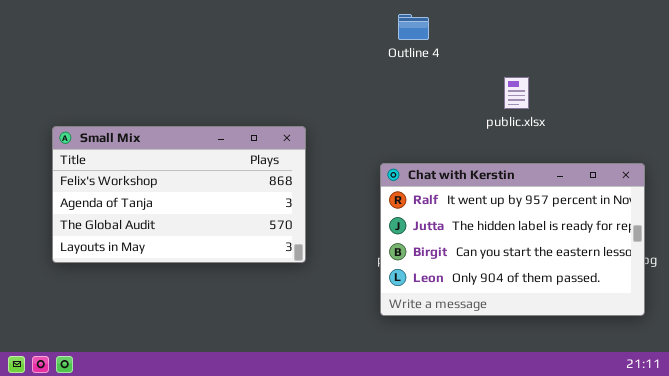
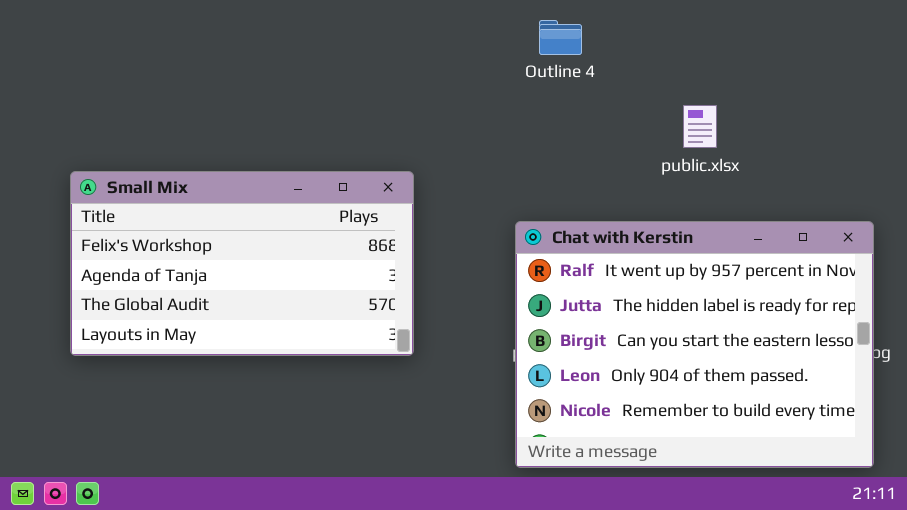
Chat with Kerstin: [380,163,645,316] -> [515,221,874,468], resized

